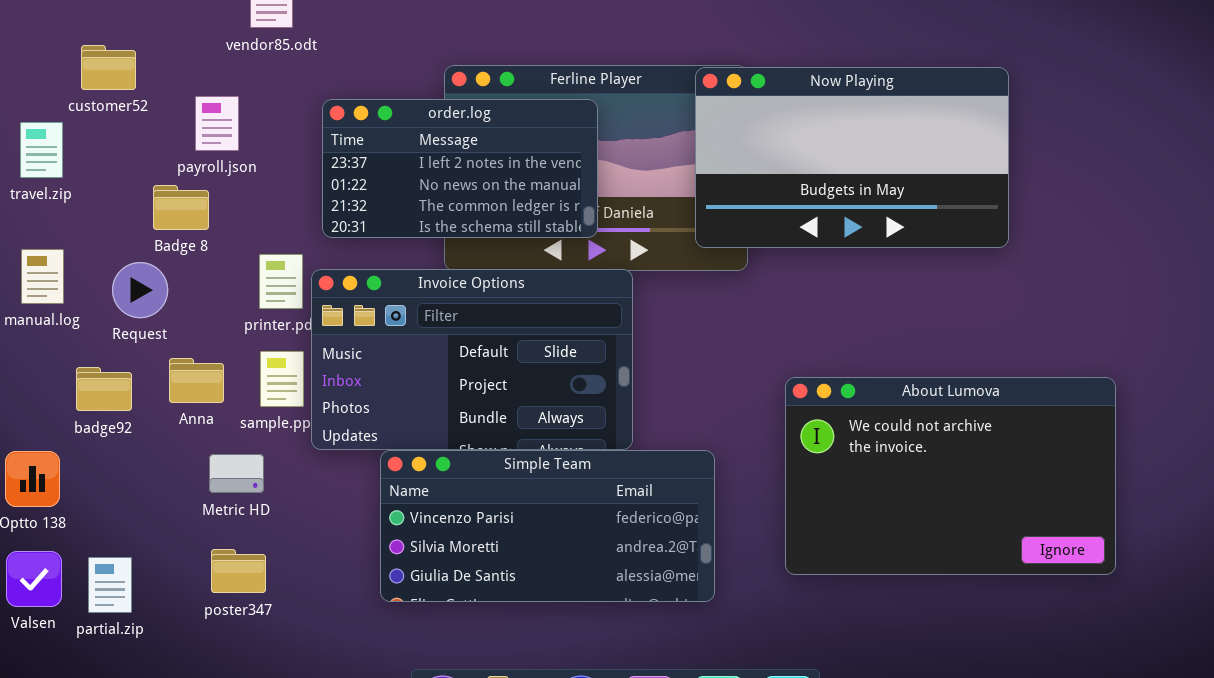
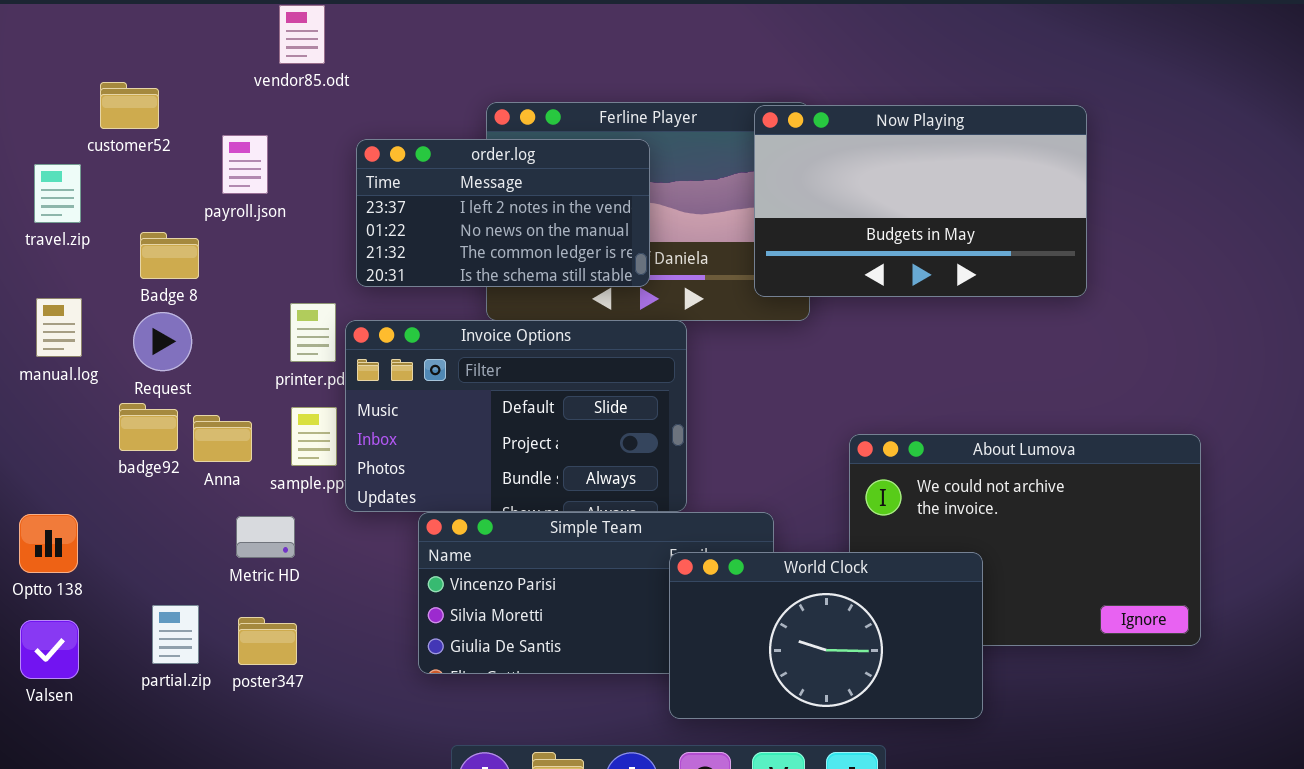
Badge 8: [153,185,209,230] -> [140,232,199,279], moved
badge92: [76,367,132,411] -> [119,403,178,451], moved
World Clock: none -> [669,552,983,719], opened
partial.zip: [88,557,132,613] -> [152,605,199,664], moved

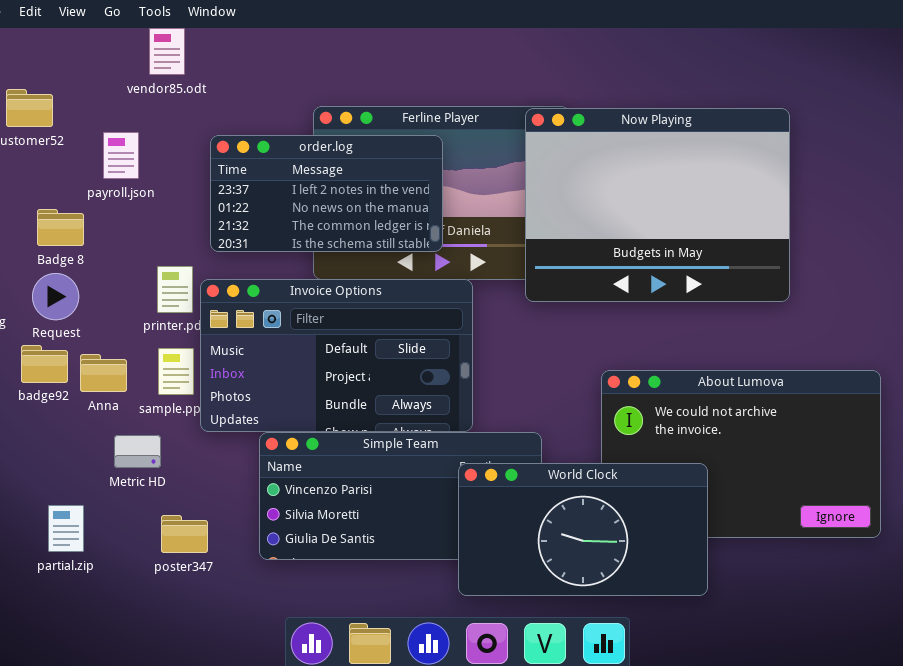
Now Playing: [754,105,1087,297] -> [525,108,790,302], resized
poster347: [238,617,297,665] -> [161,515,208,553], moved

